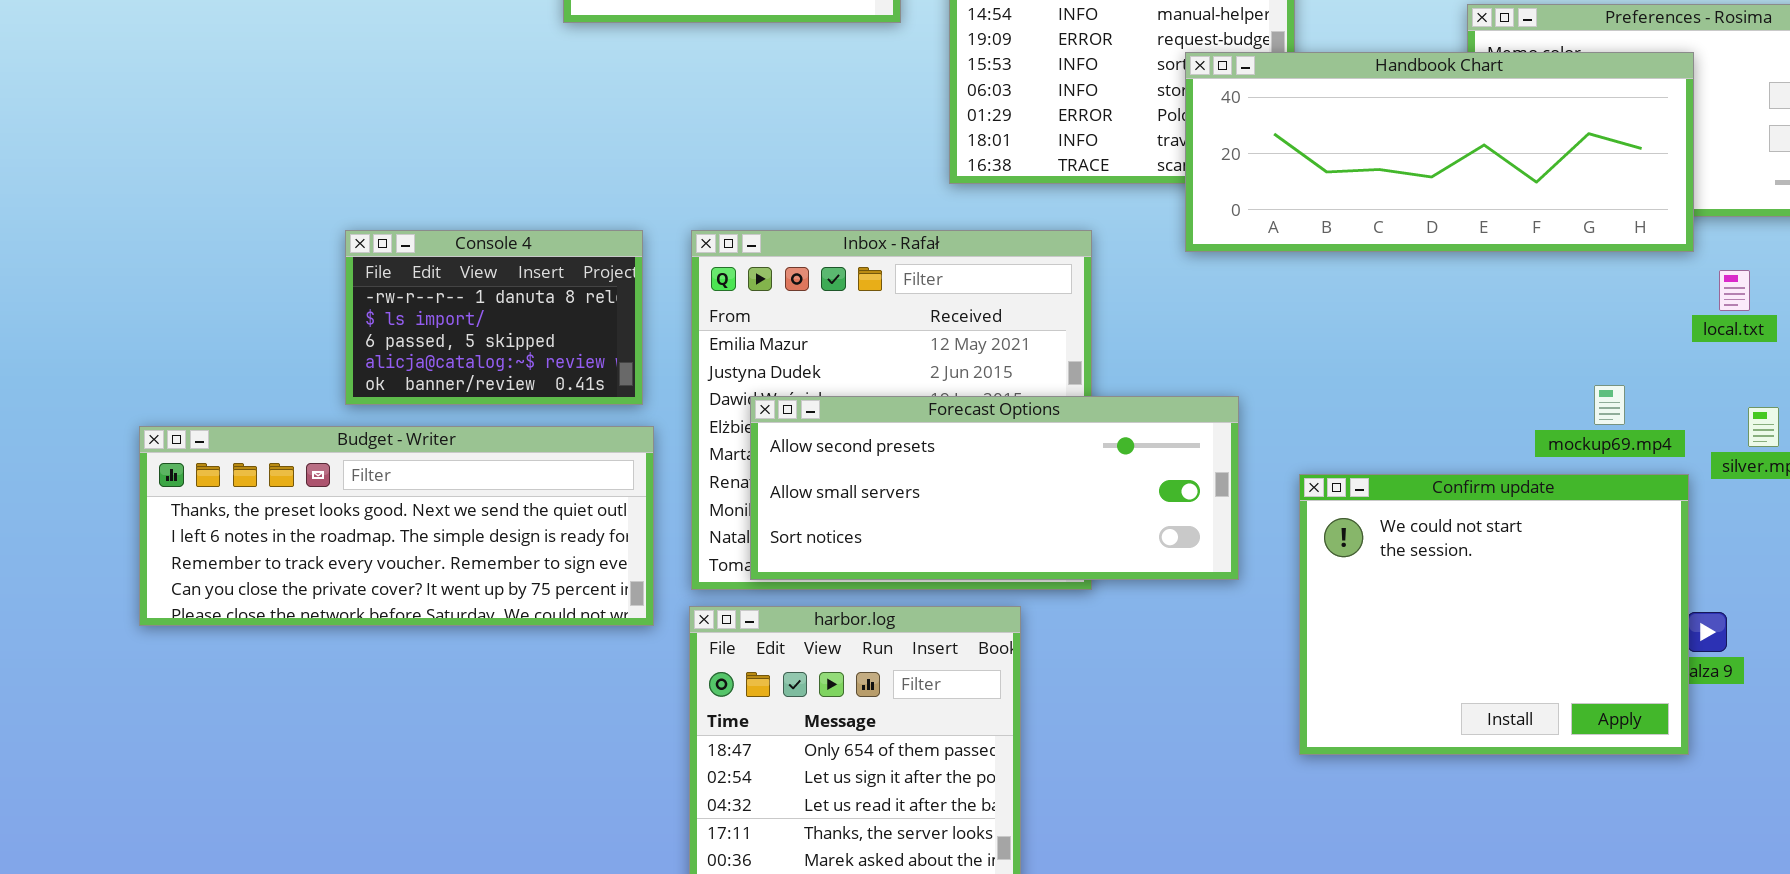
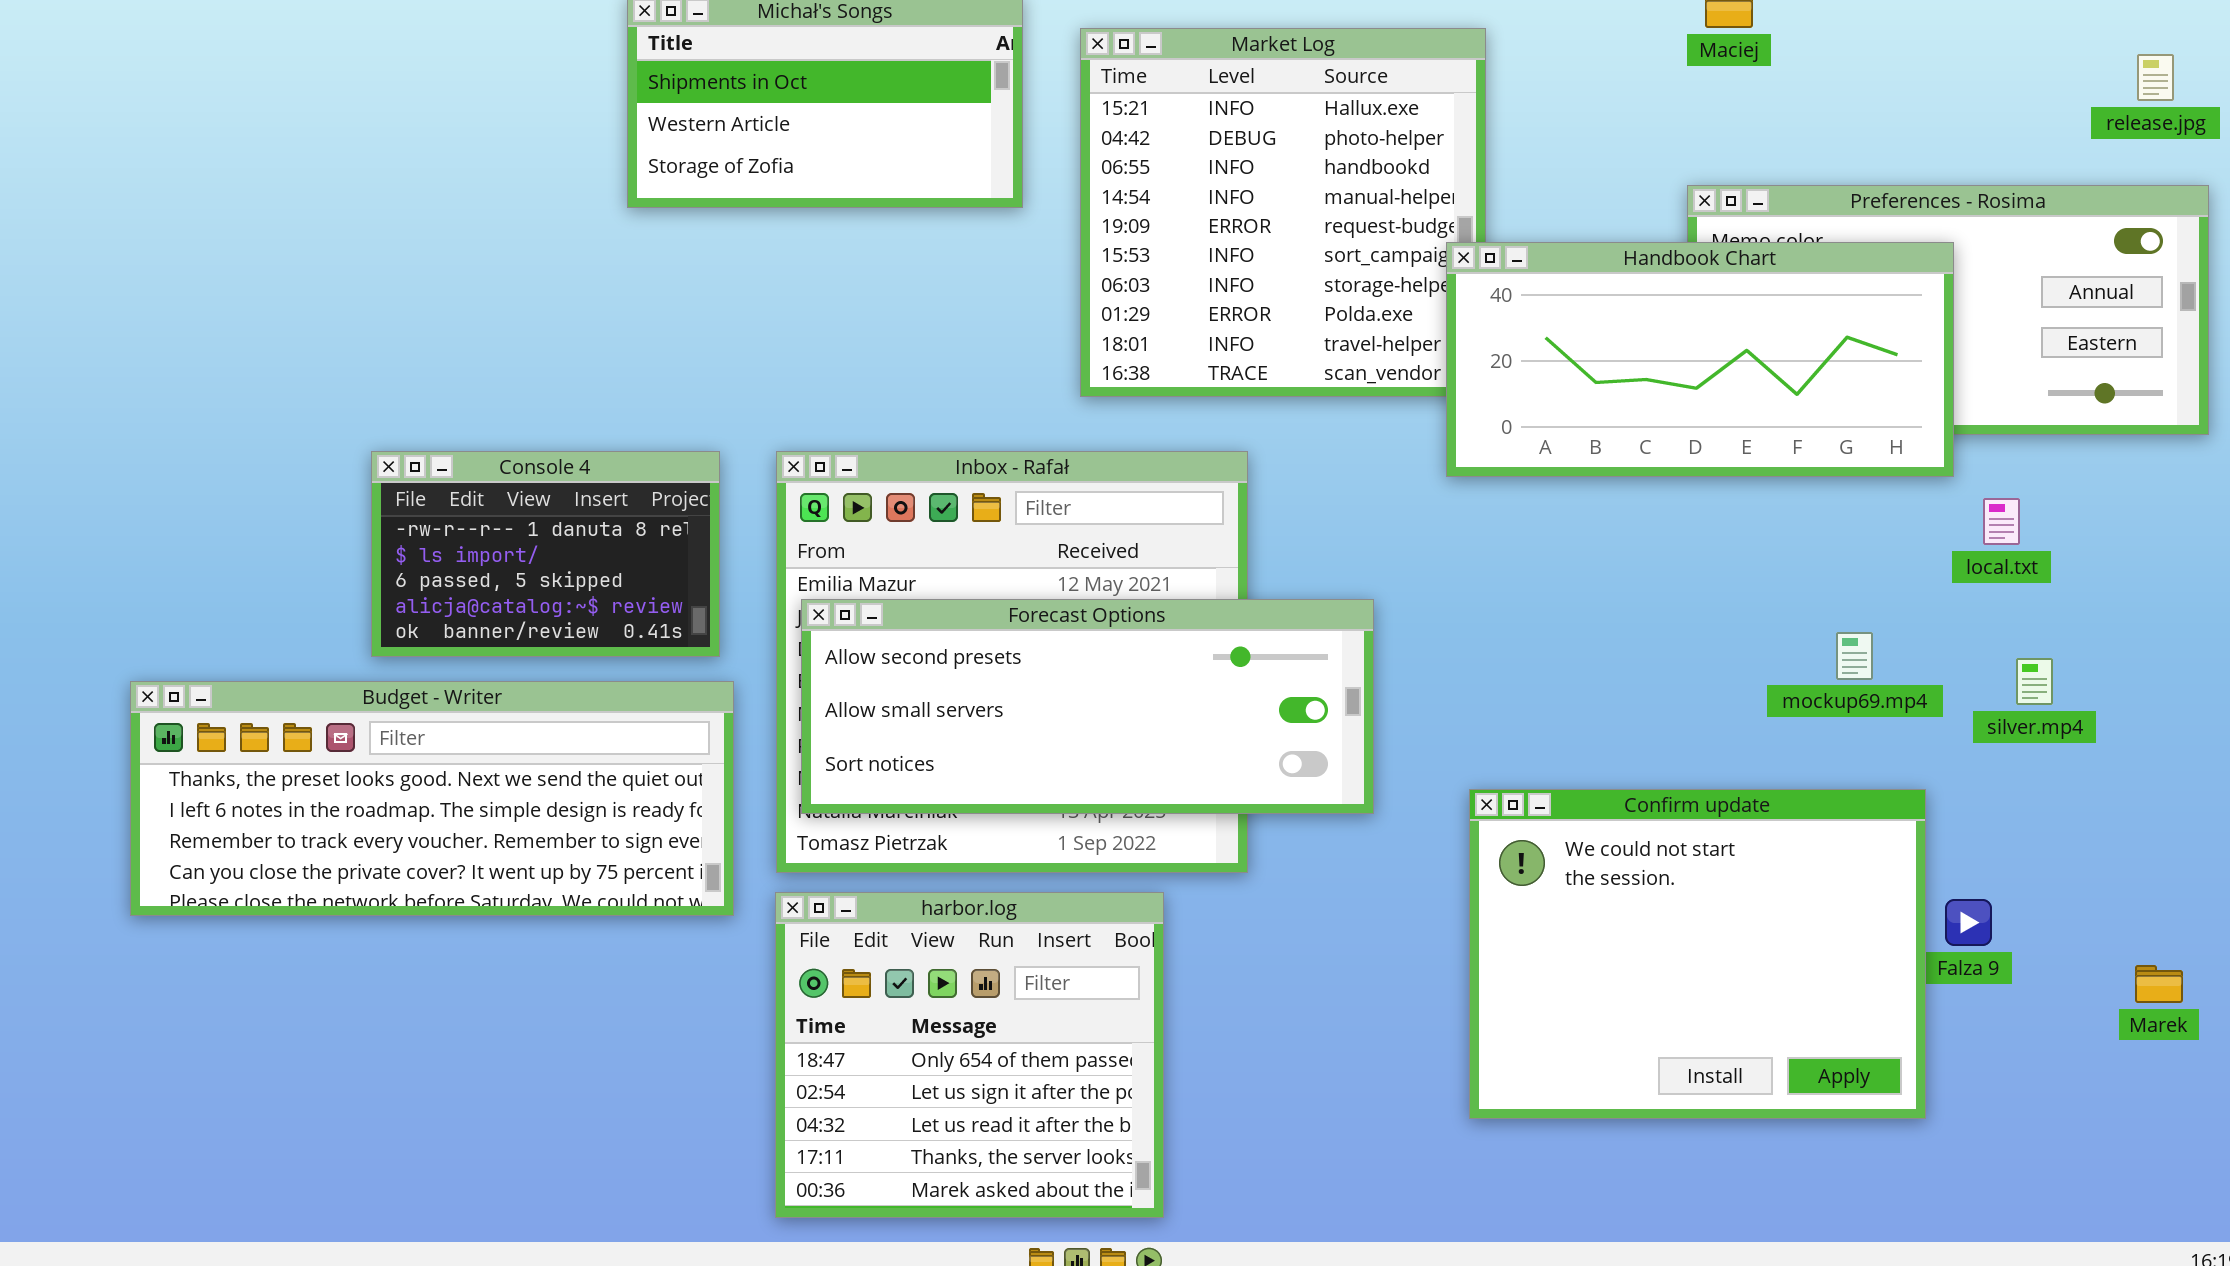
Handbook Chart: [1185,52,1694,252] -> [1446,242,1954,477], resized
Forecast Options: [750,396,1239,580] -> [801,599,1374,814], moved
Confirm update: [1299,474,1689,755] -> [1469,789,1926,1119], moved

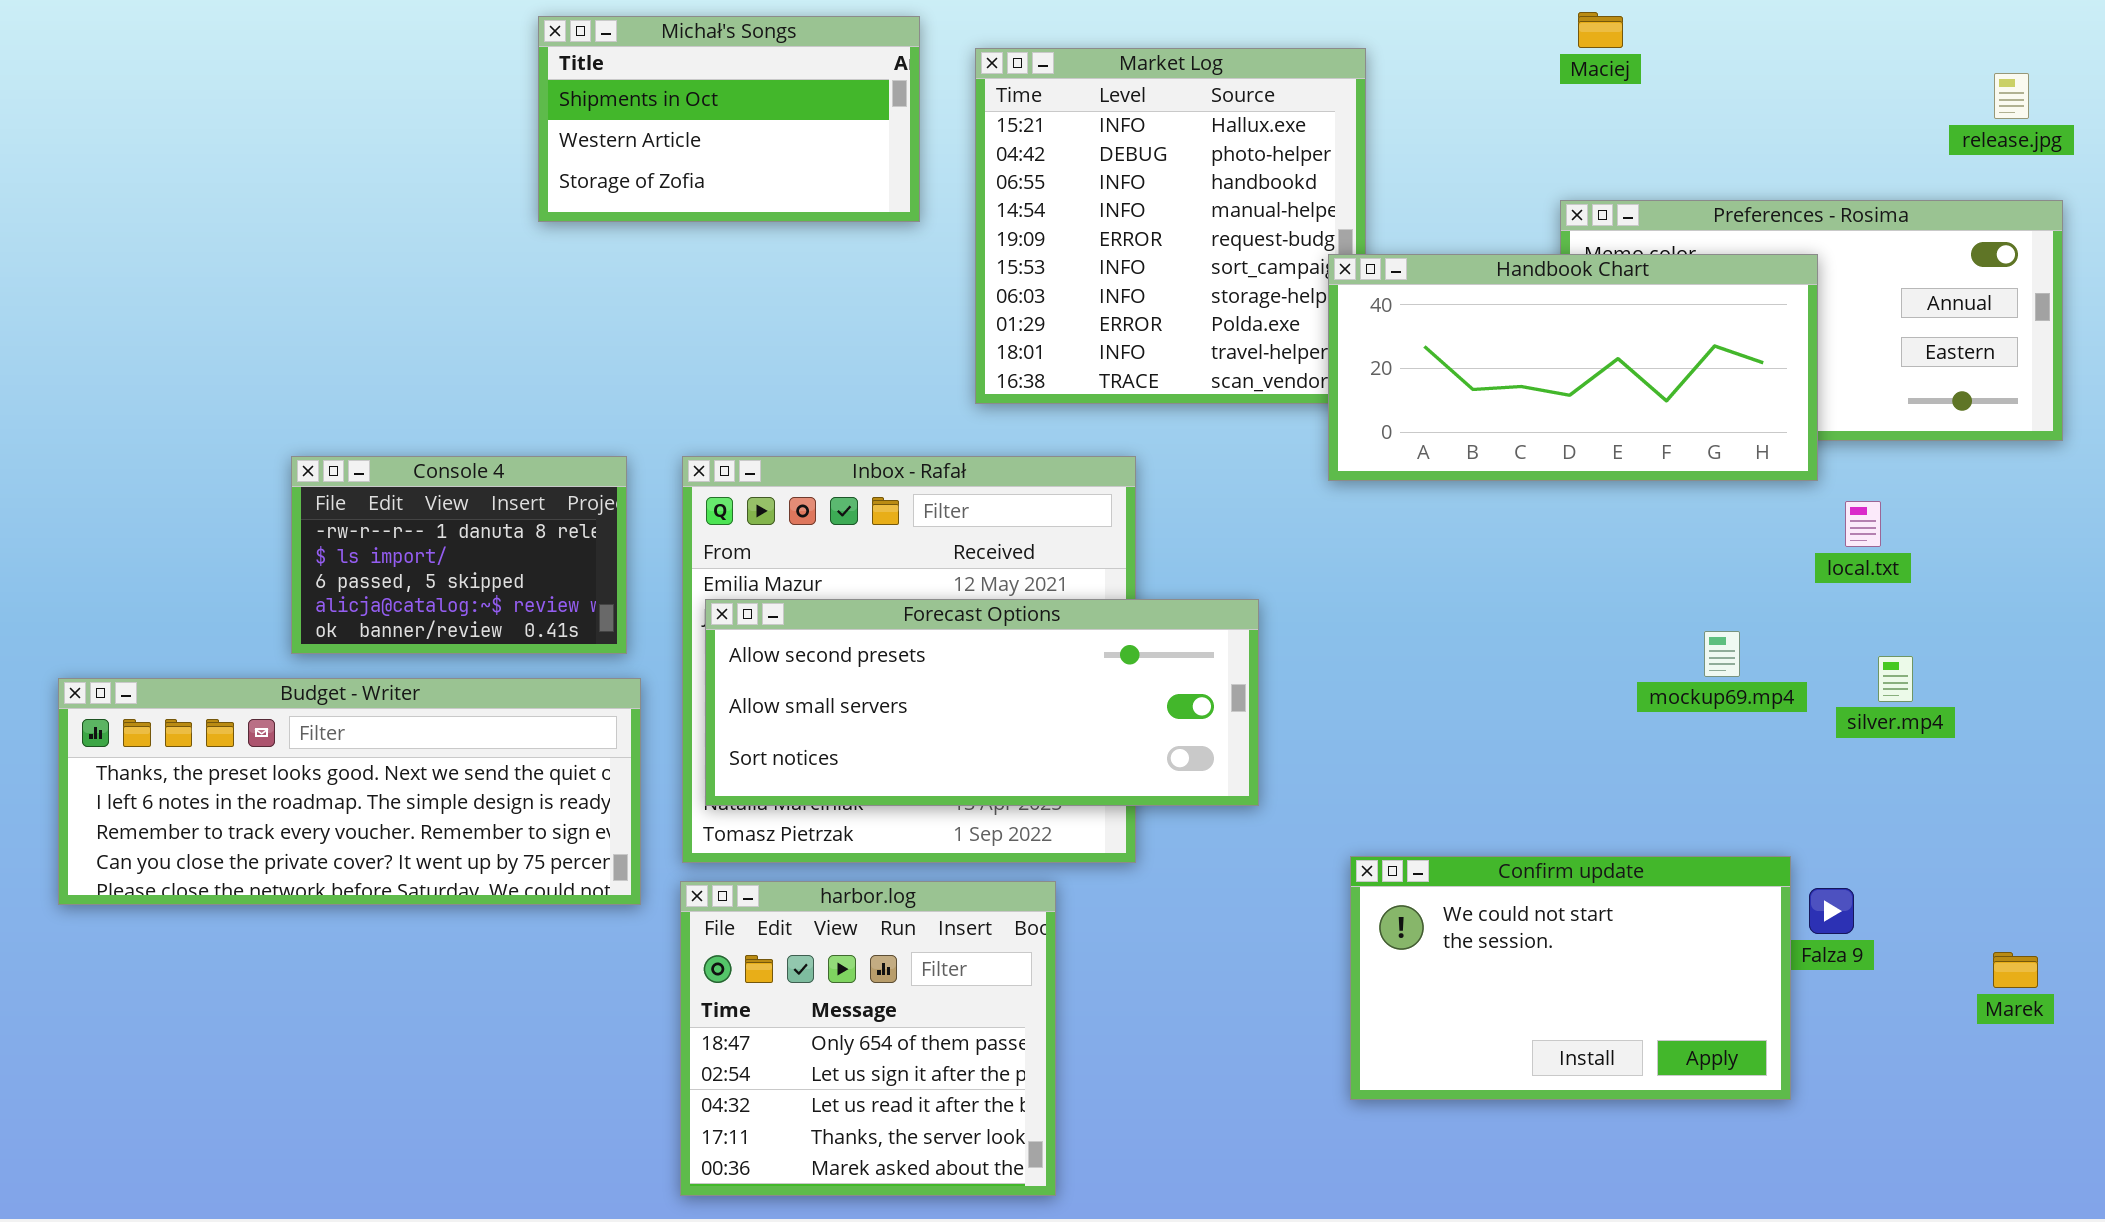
Confirm update: [1469,789,1926,1119] -> [1350,856,1791,1100], resized

